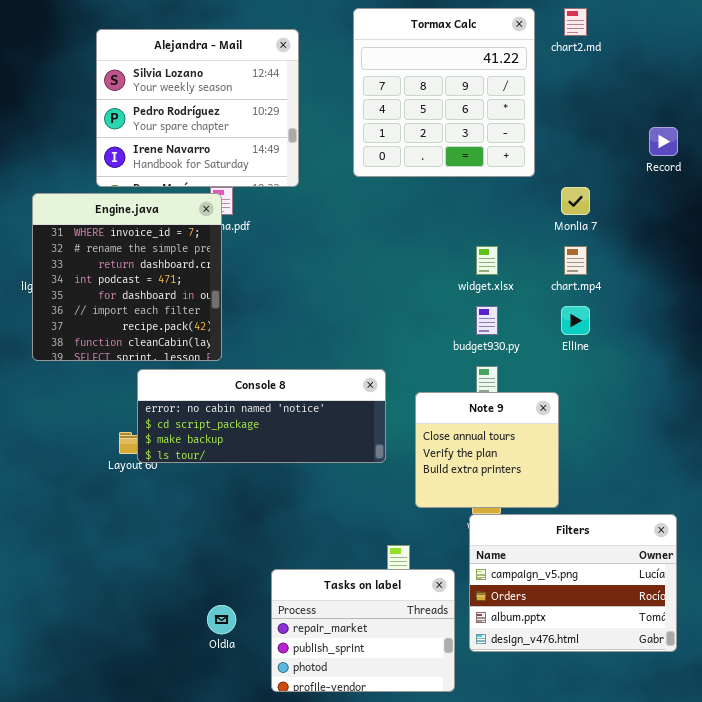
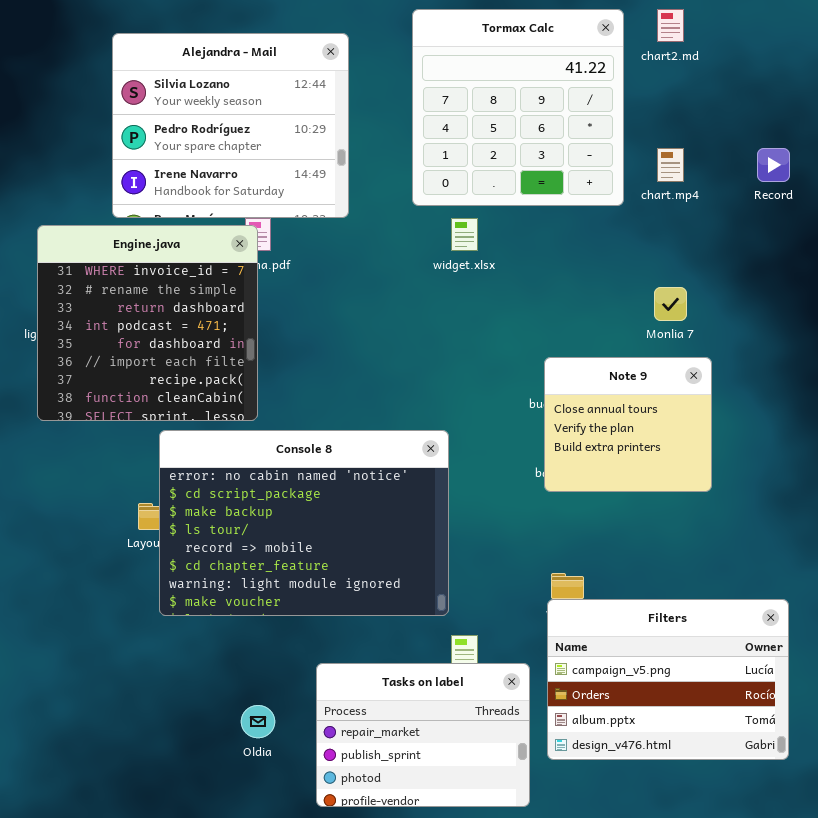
Monlia 7: [561,187,590,215] -> [654,287,687,321], moved
widget.xlsx: [476,246,498,275] -> [451,218,478,251], moved
chart.mp4: [564,246,587,275] -> [657,148,684,182], moved
Console 8: [137,369,386,463] -> [159,430,449,616], resized
Note 9: [415,392,559,508] -> [544,357,712,492], moved

